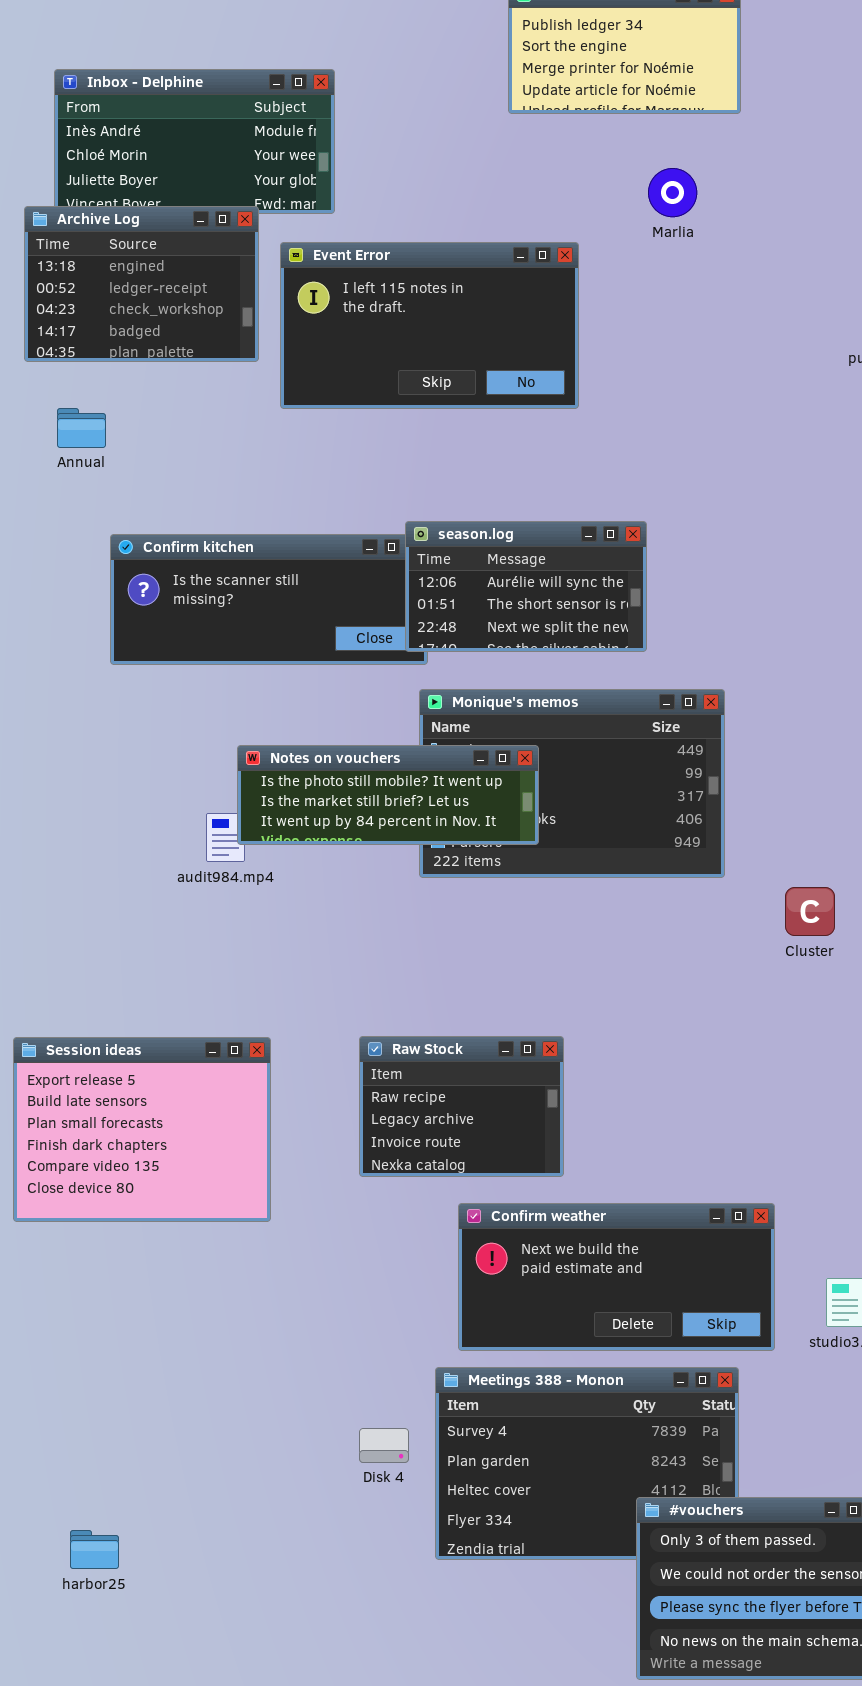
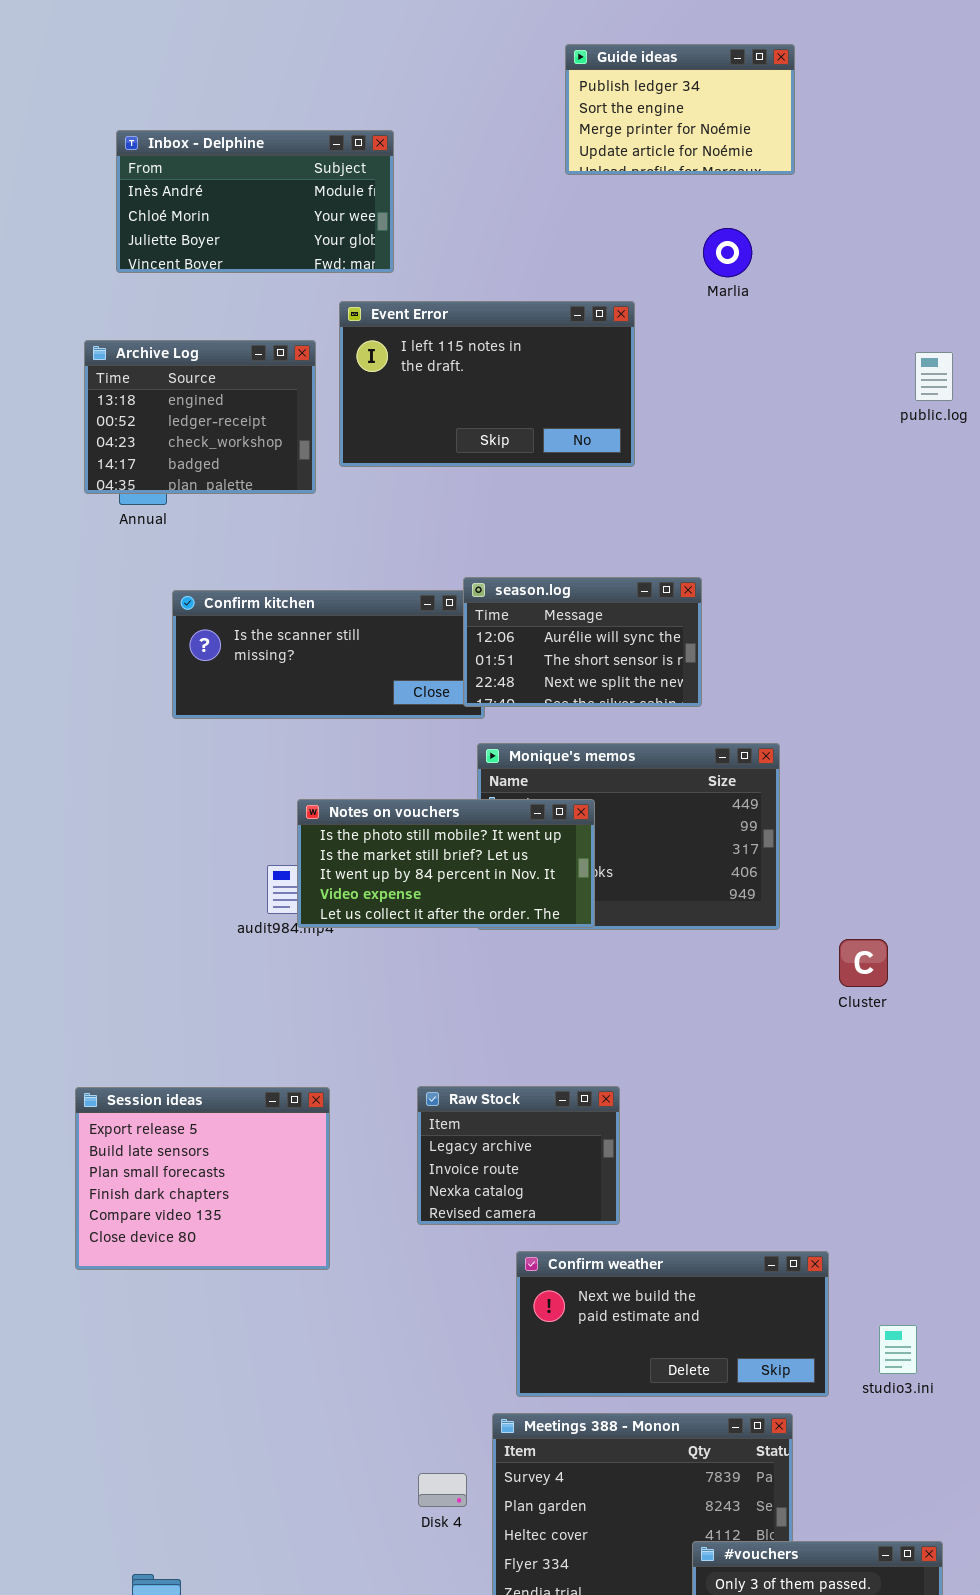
Archive Log: [24,206,259,362] -> [84,340,316,494], moved
Notes on vouchers: [237,745,539,845] -> [297,799,595,928], resized
Raw Stock: [359,1036,564,1177] -> [417,1086,620,1225], scrolled down 1 row

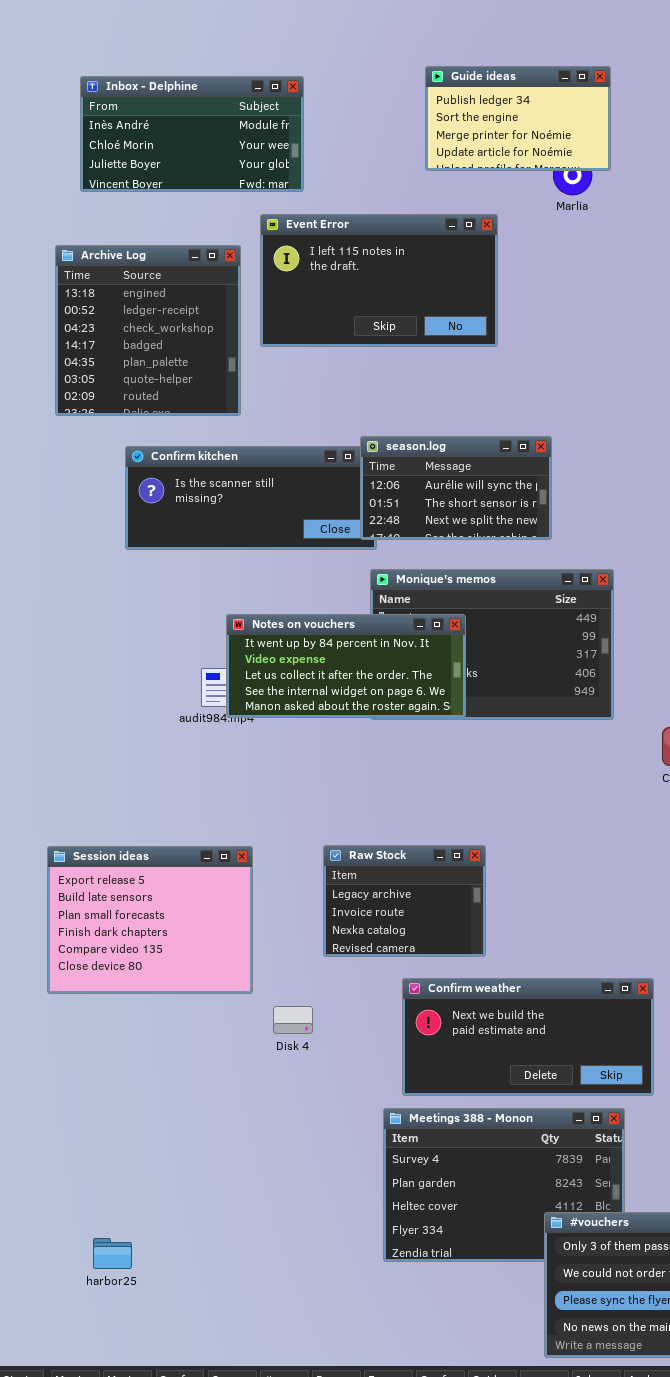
Guide ideas: [565,44,795,175] -> [425,66,611,171], moved
Archive Log: [84,340,316,494] -> [55,245,241,416], resized
Notes on vouchers: [297,799,595,928] -> [226,614,466,718], scrolled down 2 rows
Disk 4: [418,1473,467,1507] -> [273,1006,313,1034], moved

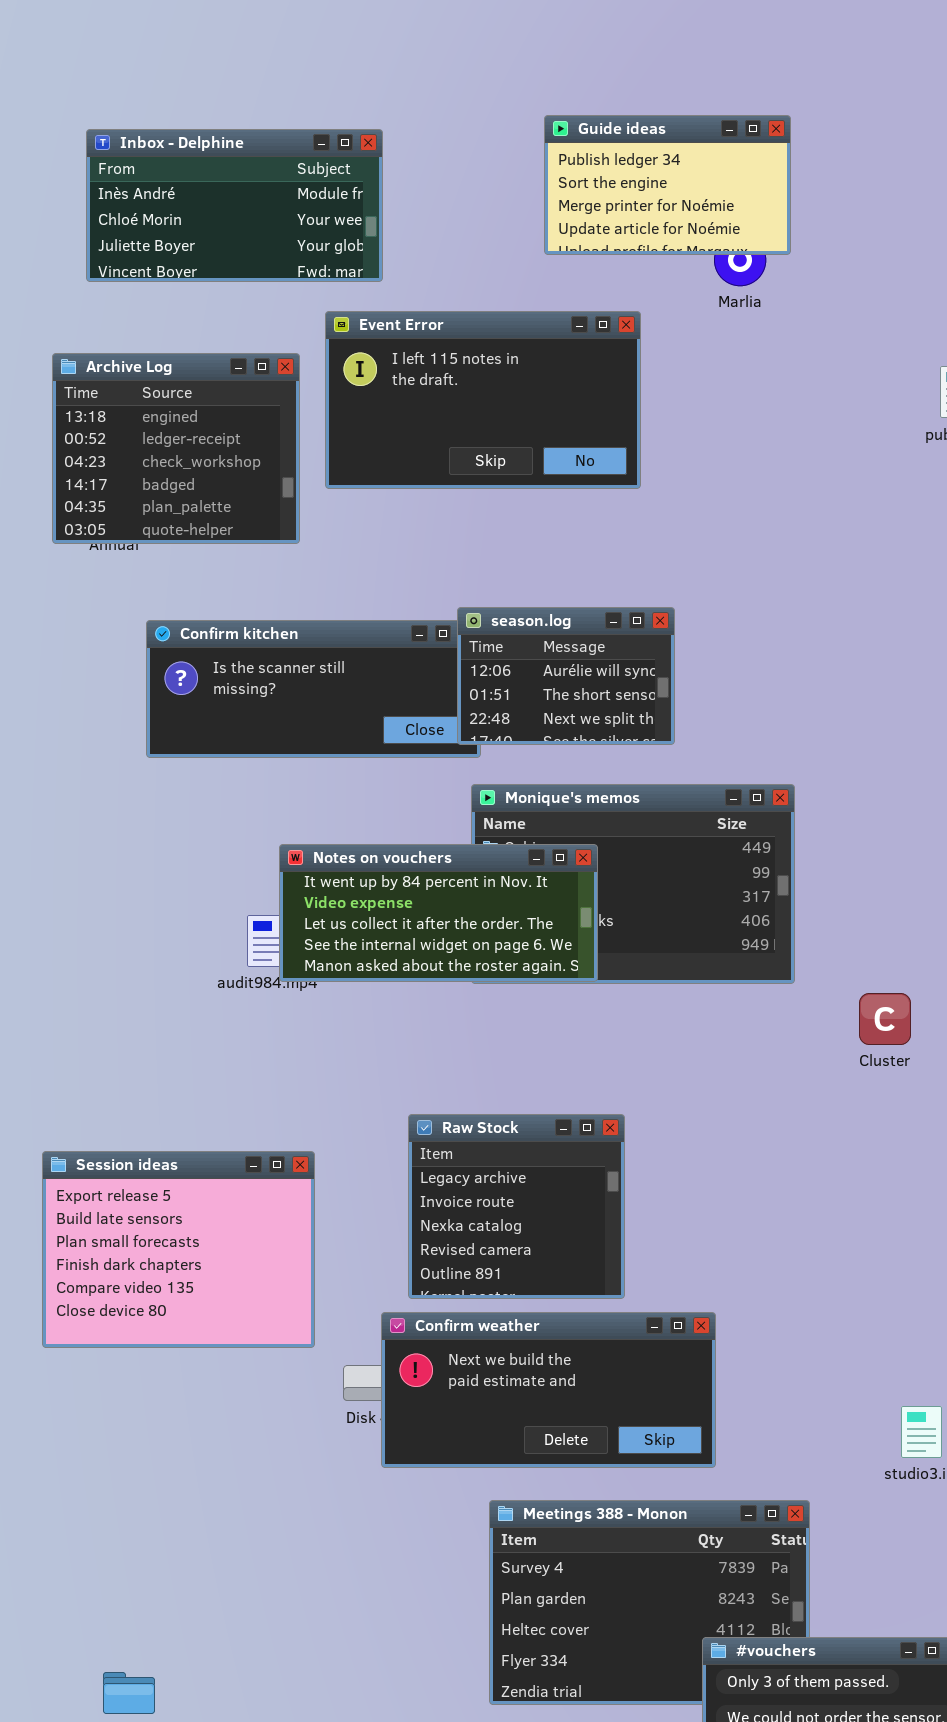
Archive Log: [55,245,241,416] -> [52,353,300,544], resized
season.log: [360,436,552,540] -> [457,607,675,745], resized
Raw Stock: [323,845,486,957] -> [408,1114,625,1299], resized
Confirm weather: [402,978,654,1096] -> [381,1312,716,1468], moved

